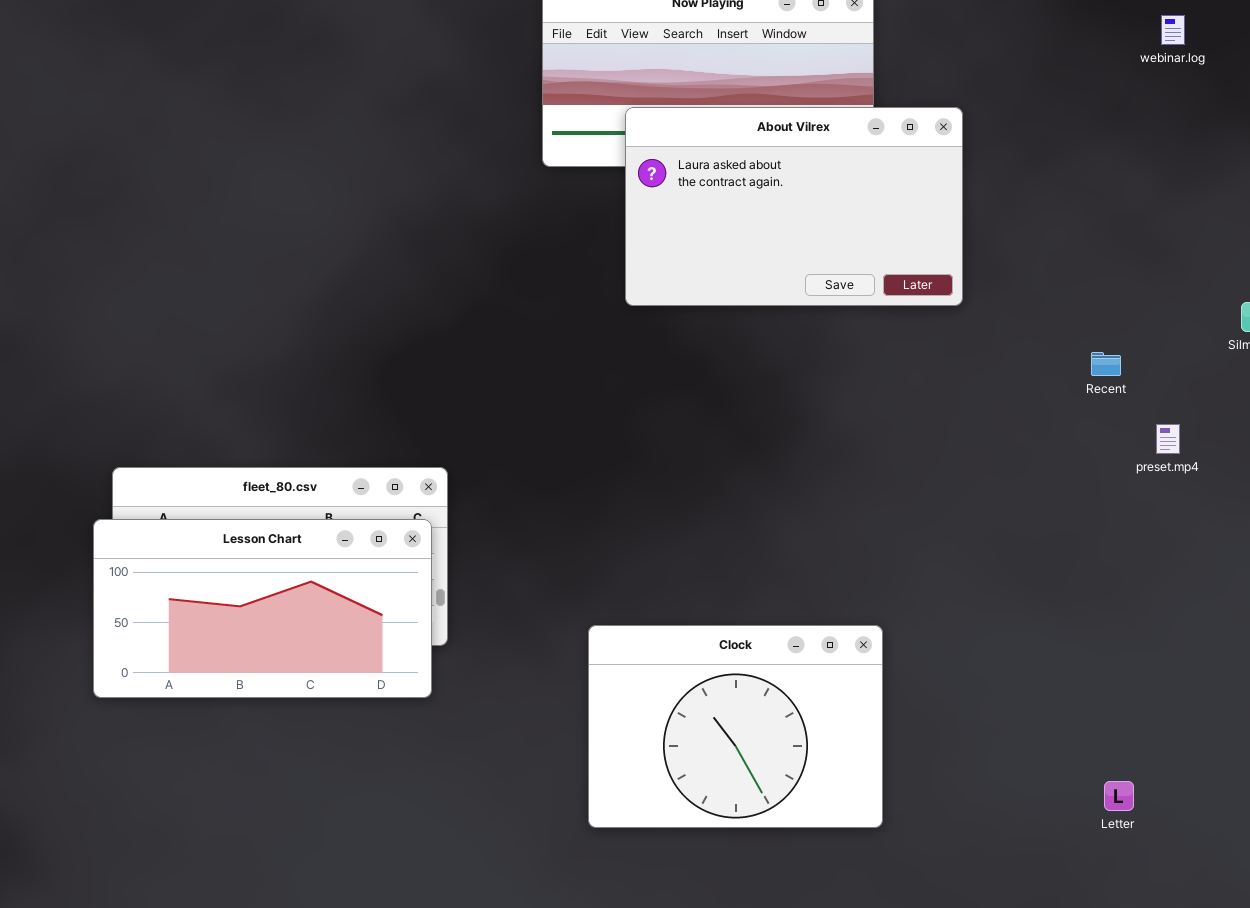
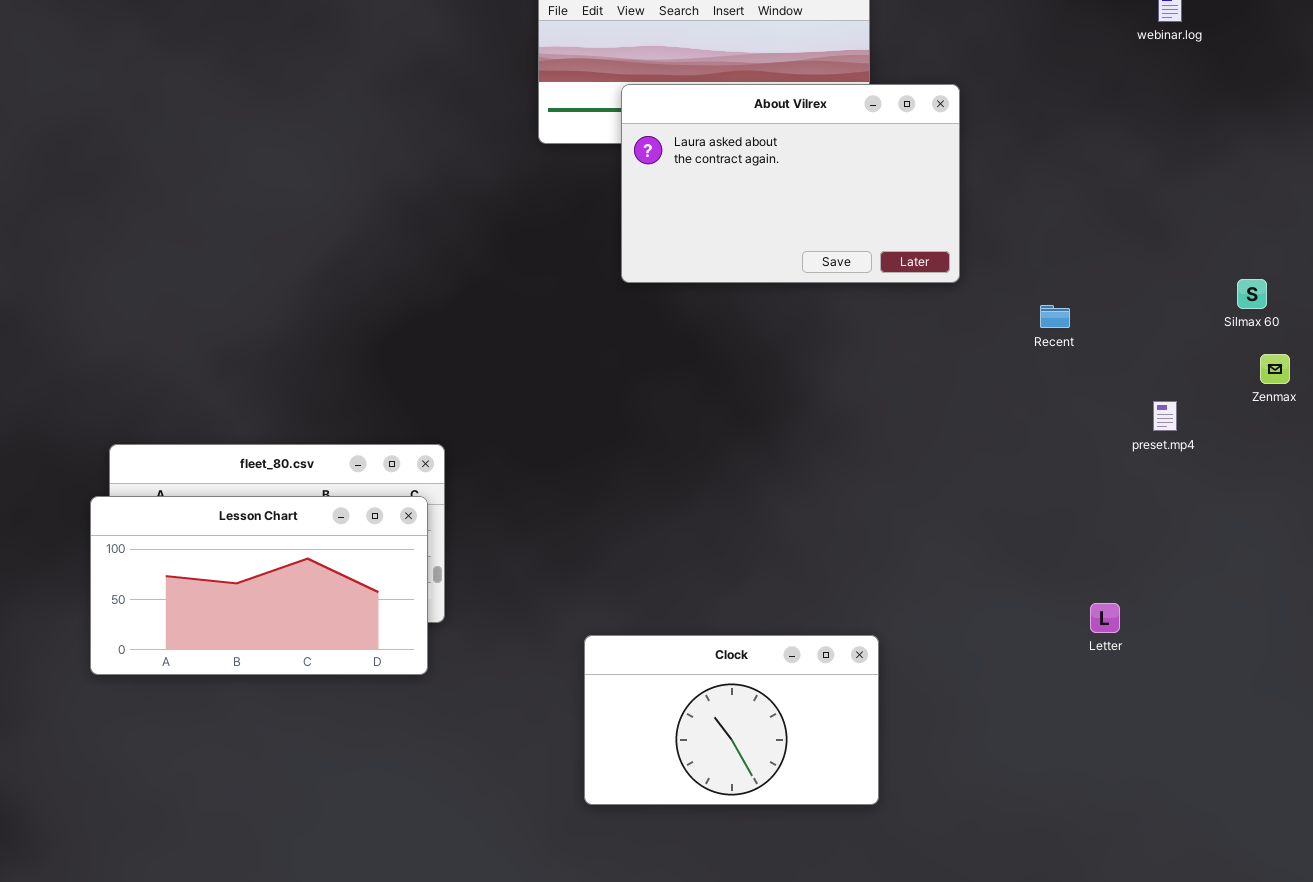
Recent: [1091,352,1121,376] -> [1040,305,1070,328], moved
Clock: [588,625,883,828] -> [584,635,879,805], resized
Letter: [1104,781,1134,811] -> [1090,603,1120,633], moved

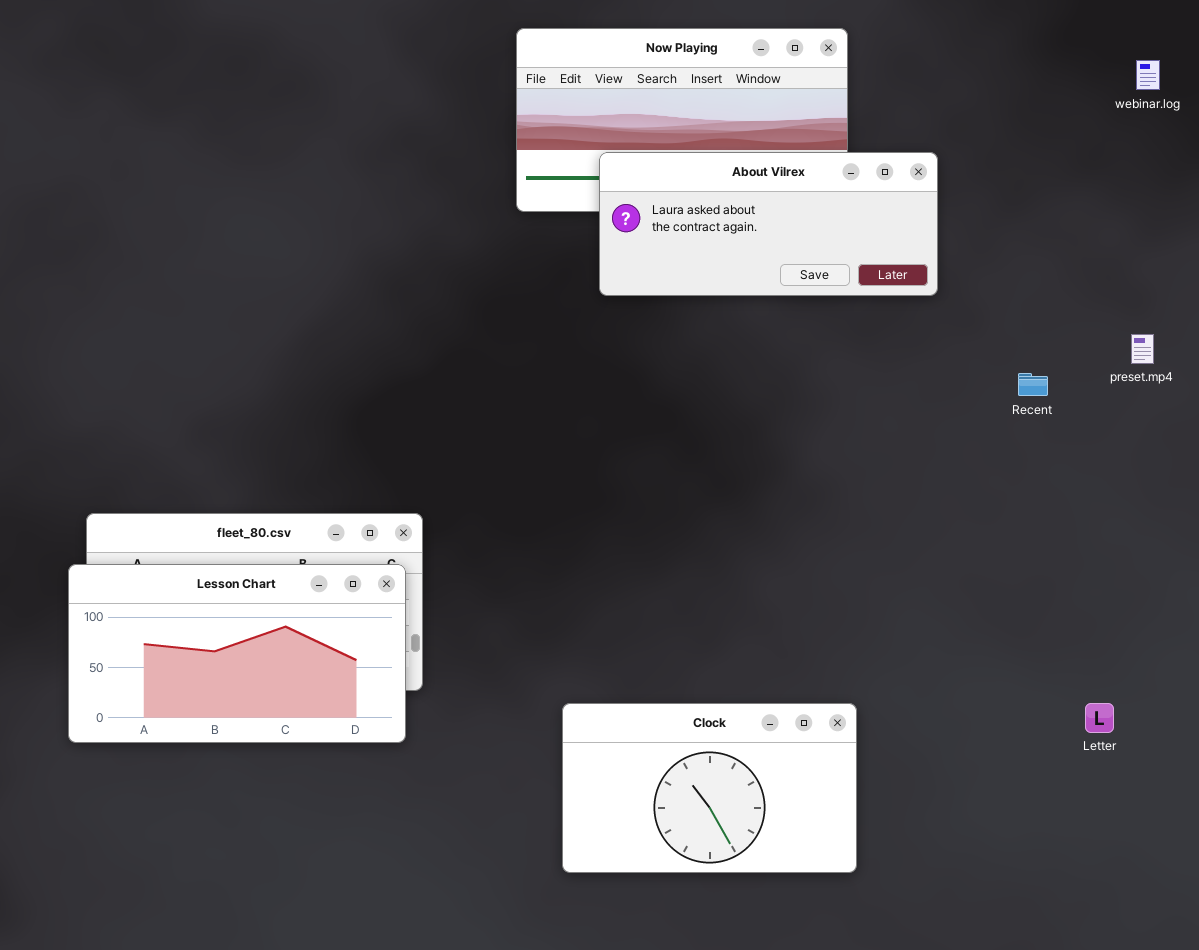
About Vilrex: [621,84,960,283] -> [599,152,938,296], resized
preset.mp4: [1153,401,1177,431] -> [1131,334,1154,364], moved
Letter: [1090,603,1120,633] -> [1085,703,1114,733], moved

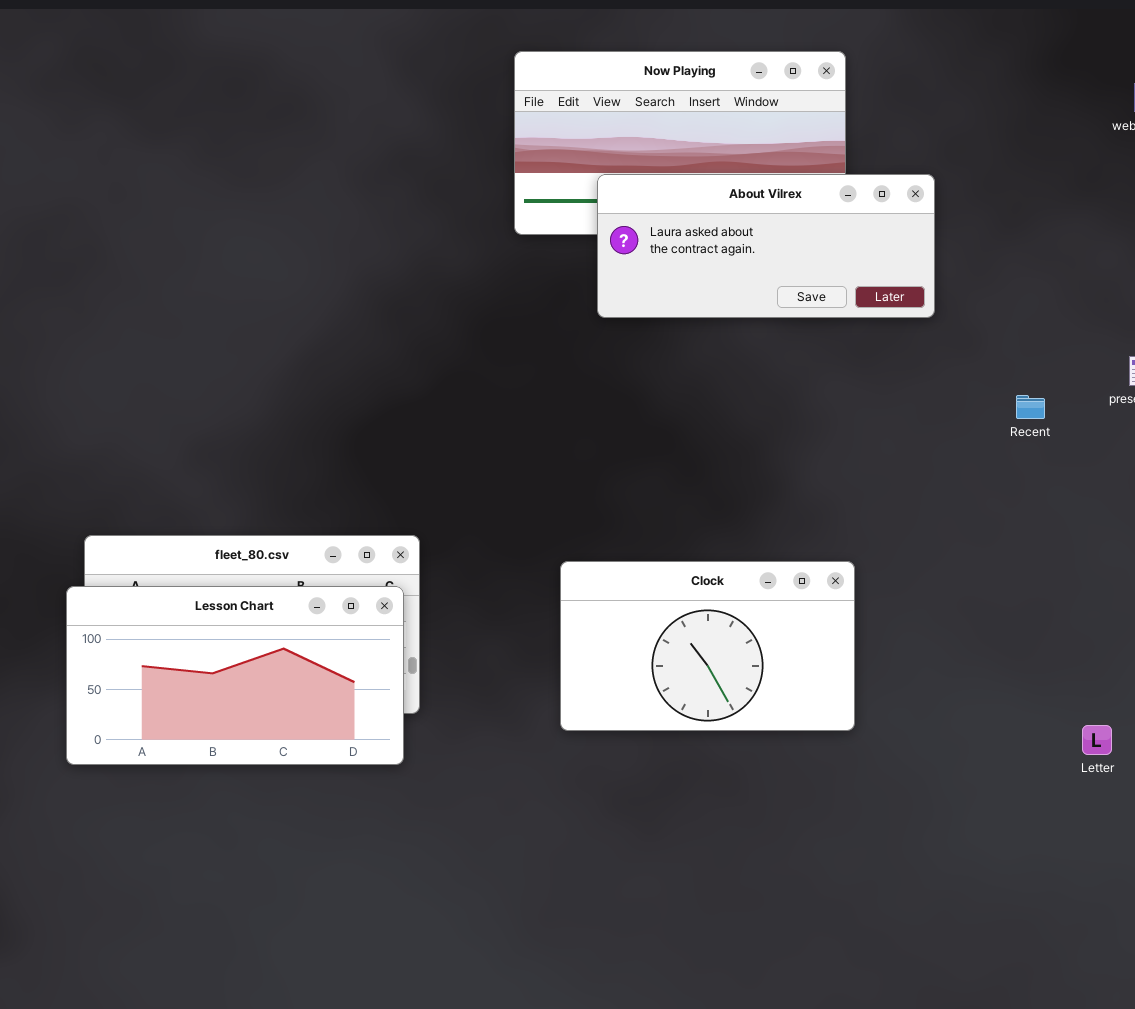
Clock: [562,703,857,873] -> [560,561,855,731], moved

